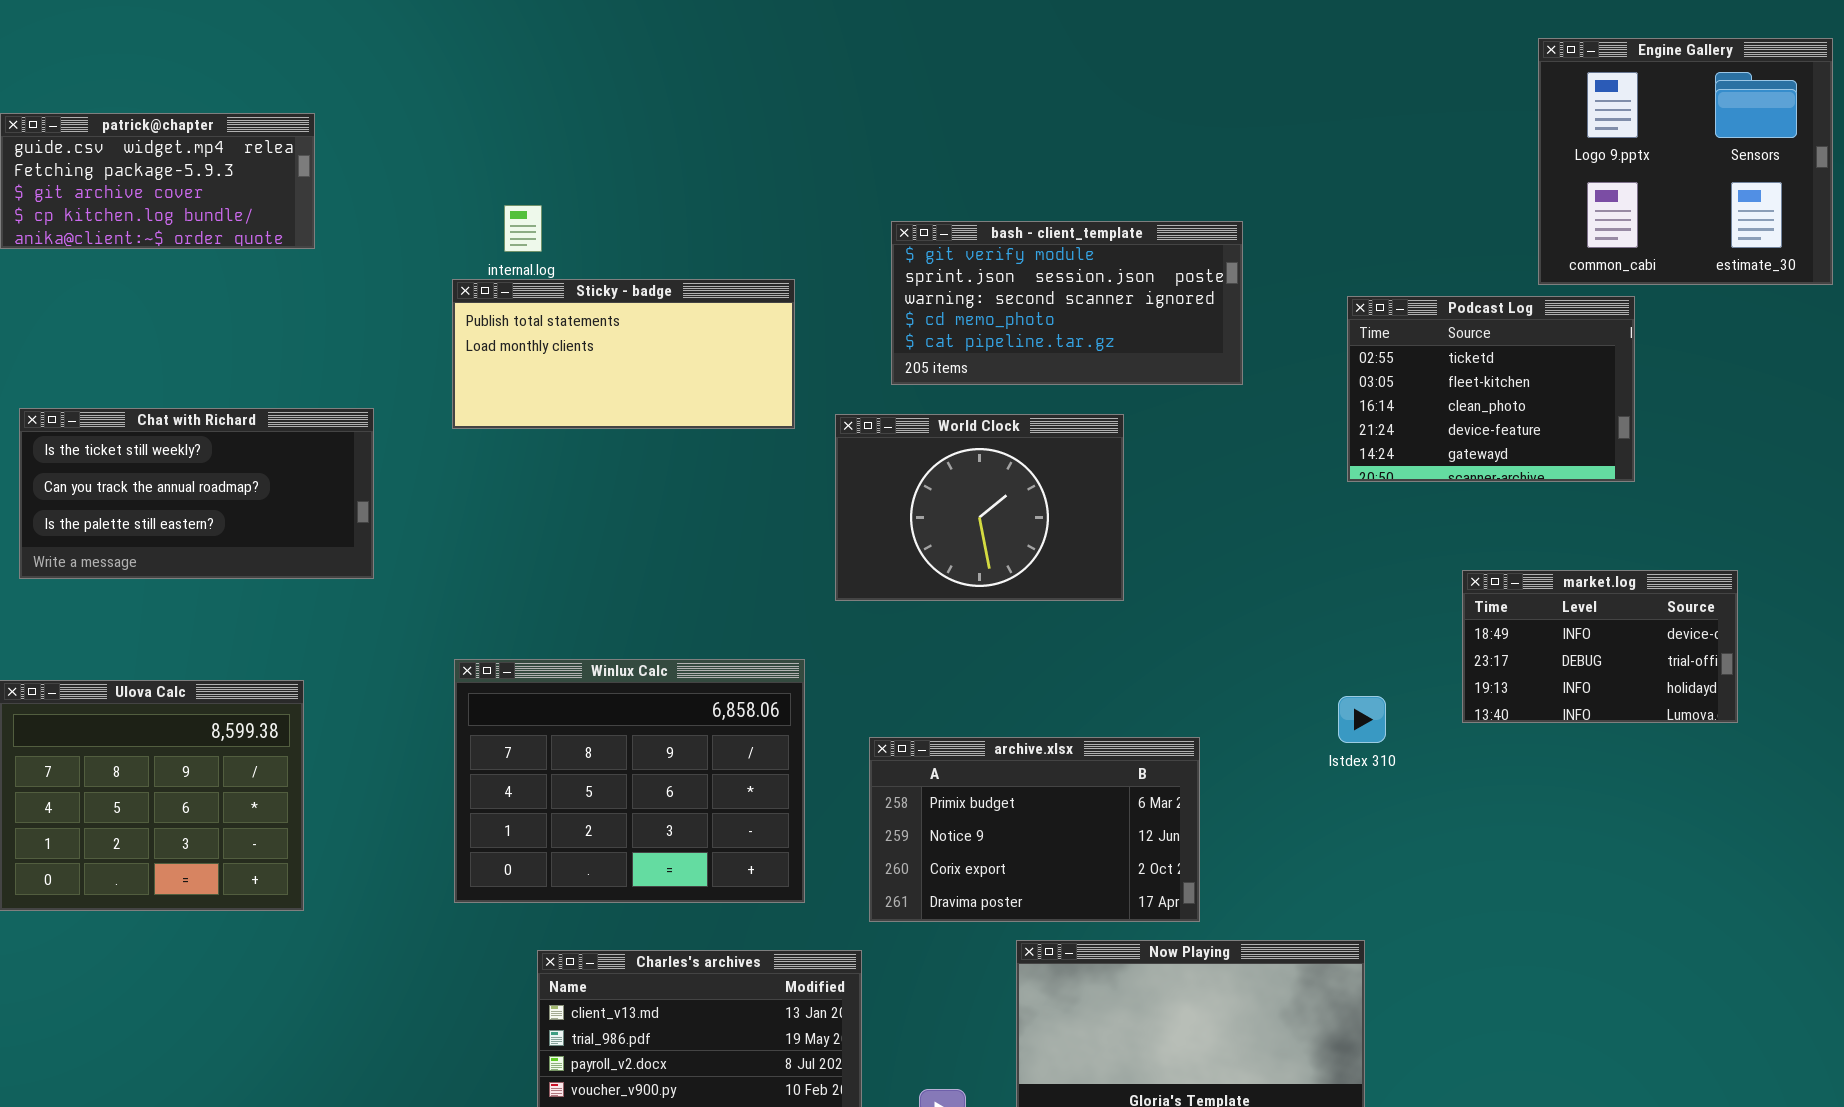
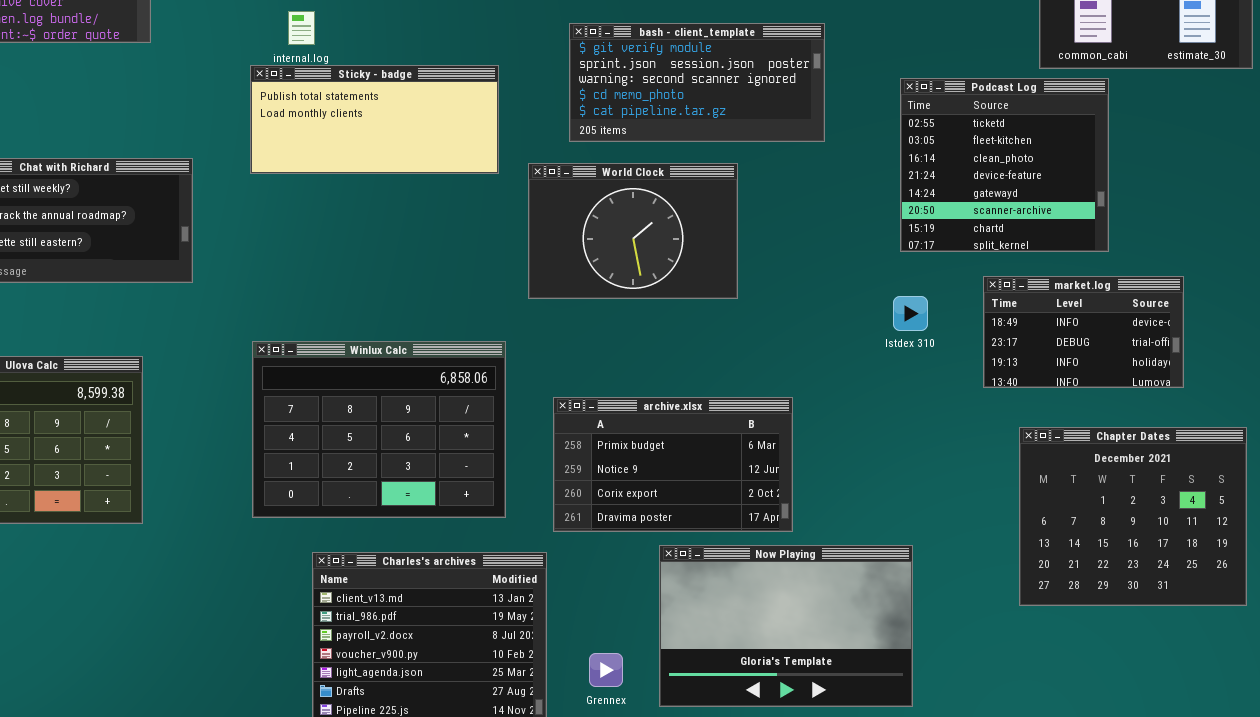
Podcast Log: [1347,296,1635,482] -> [900,78,1109,252], resized
Istdex 310: [1338,696,1386,743] -> [893,296,928,331], moved
Chapter Dates: none -> [1019,427,1247,606], opened

